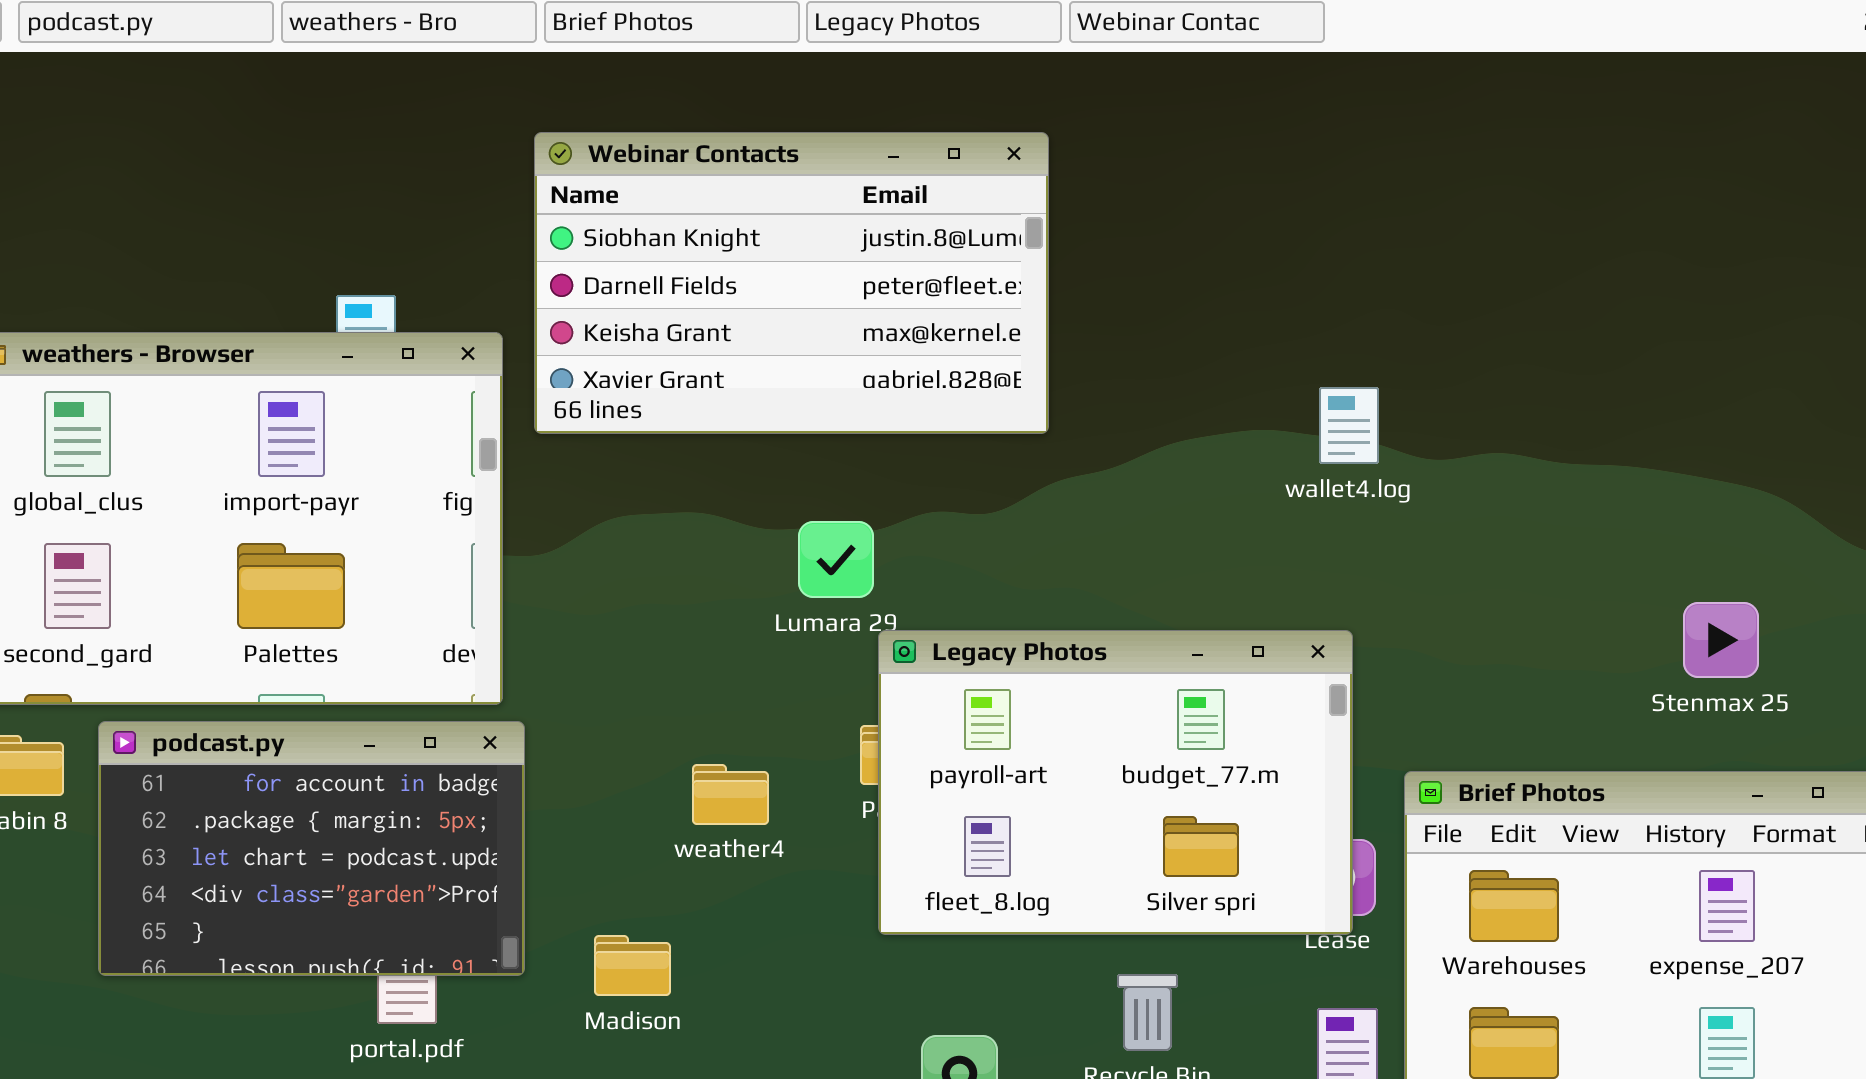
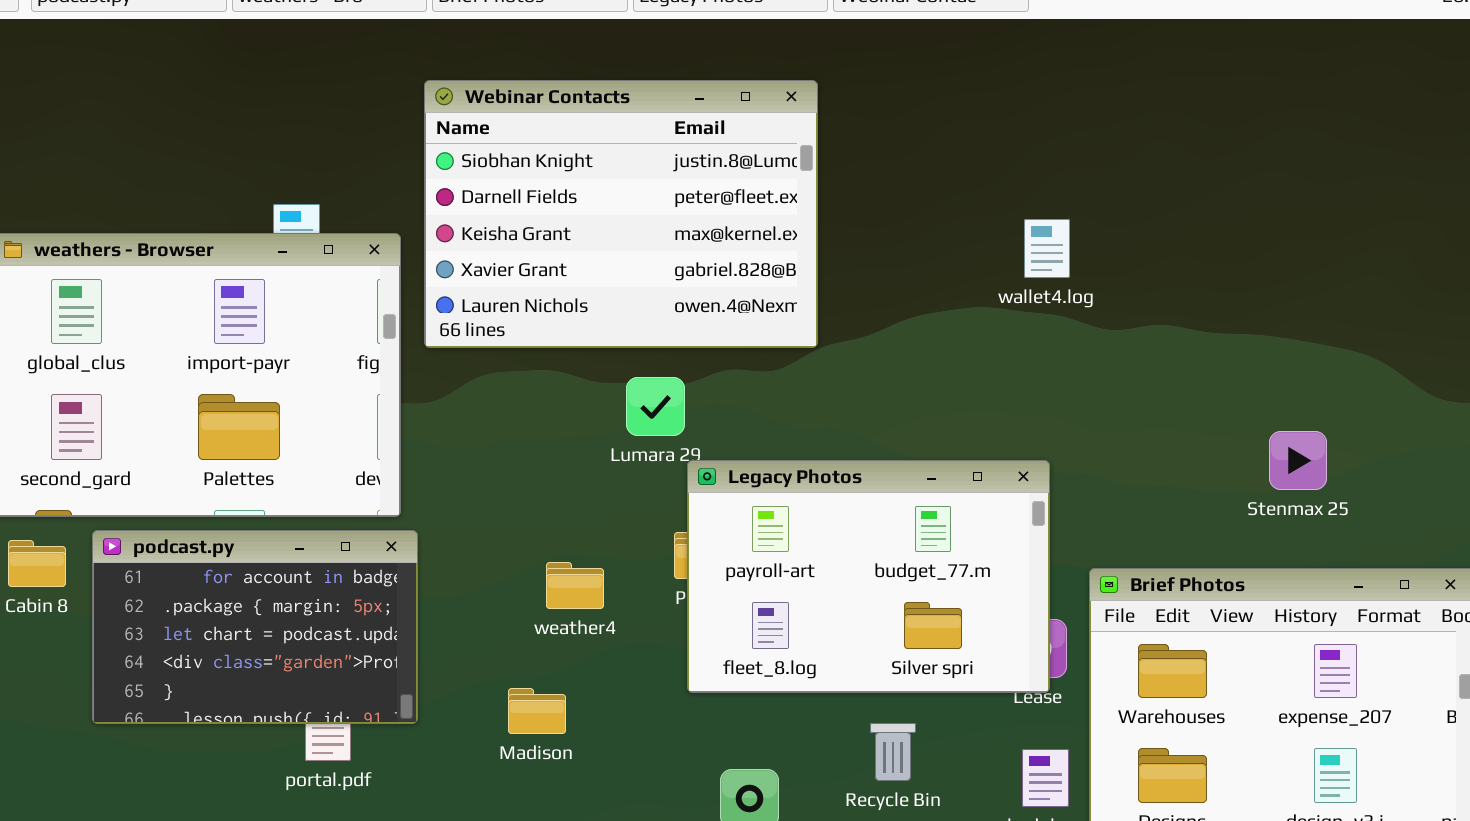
Webinar Contacts: [534,132,1049,434] -> [424,80,818,348], resized
wallet4.log: [1319,387,1379,464] -> [1024,219,1070,278], moved
Stenmax 25: [1683,602,1759,678] -> [1269,431,1327,490], moved
Madison: [594,935,671,996] -> [508,688,566,734], moved

